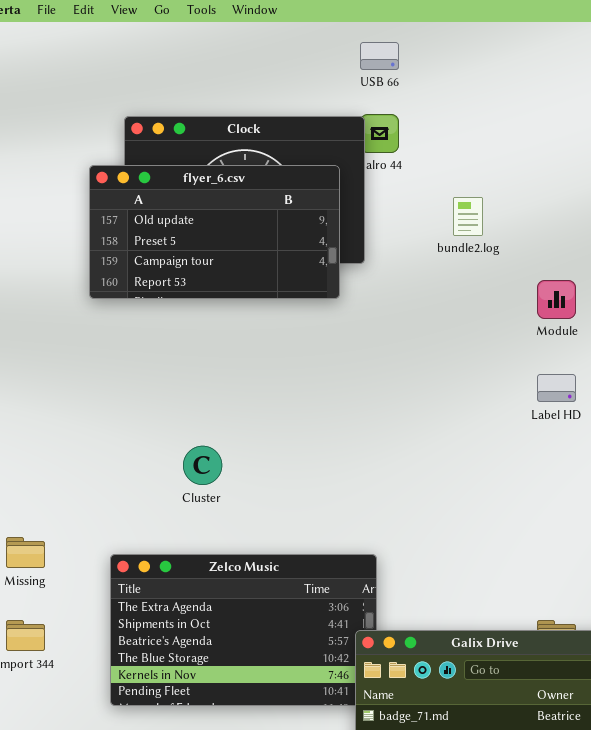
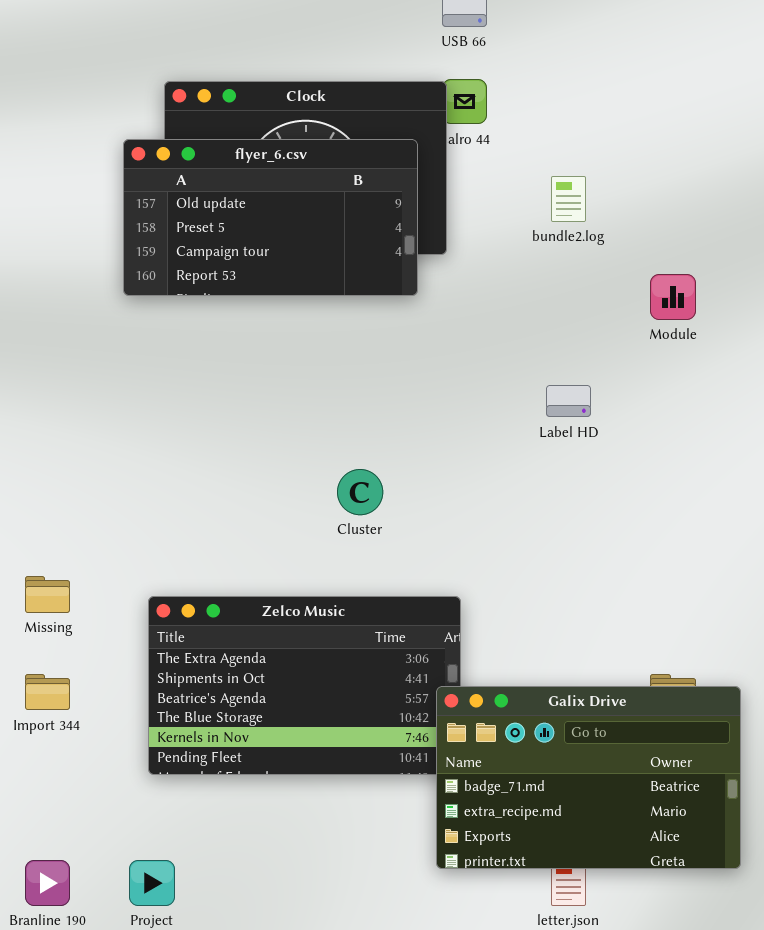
Label HD: [537,374,576,402] -> [546,385,591,417], moved
Cluster: [183,446,222,485] -> [337,469,383,515], moved

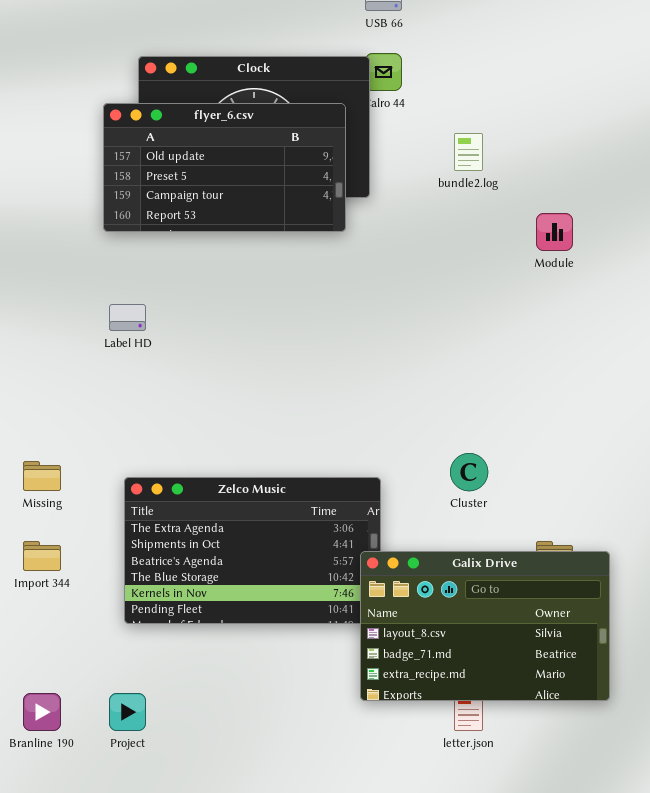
Label HD: [546,385,591,417] -> [109,304,146,331], moved
Cluster: [337,469,383,515] -> [450,453,488,491], moved
Galix Drive: [436,686,741,869] -> [360,551,610,701], scrolled up 1 row

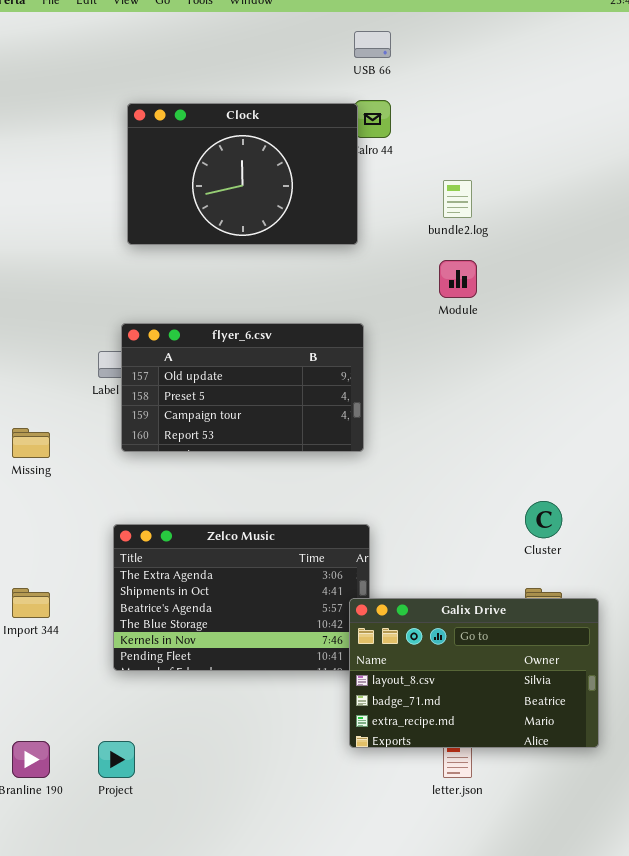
flyer_6.csv: [103,103,346,232] -> [121,323,364,452], moved
Module: [536,213,573,251] -> [439,260,477,298], moved
Cluster: [450,453,488,491] -> [525,501,562,538], moved
Missing: [23,461,61,491] -> [12,428,50,458], moved

